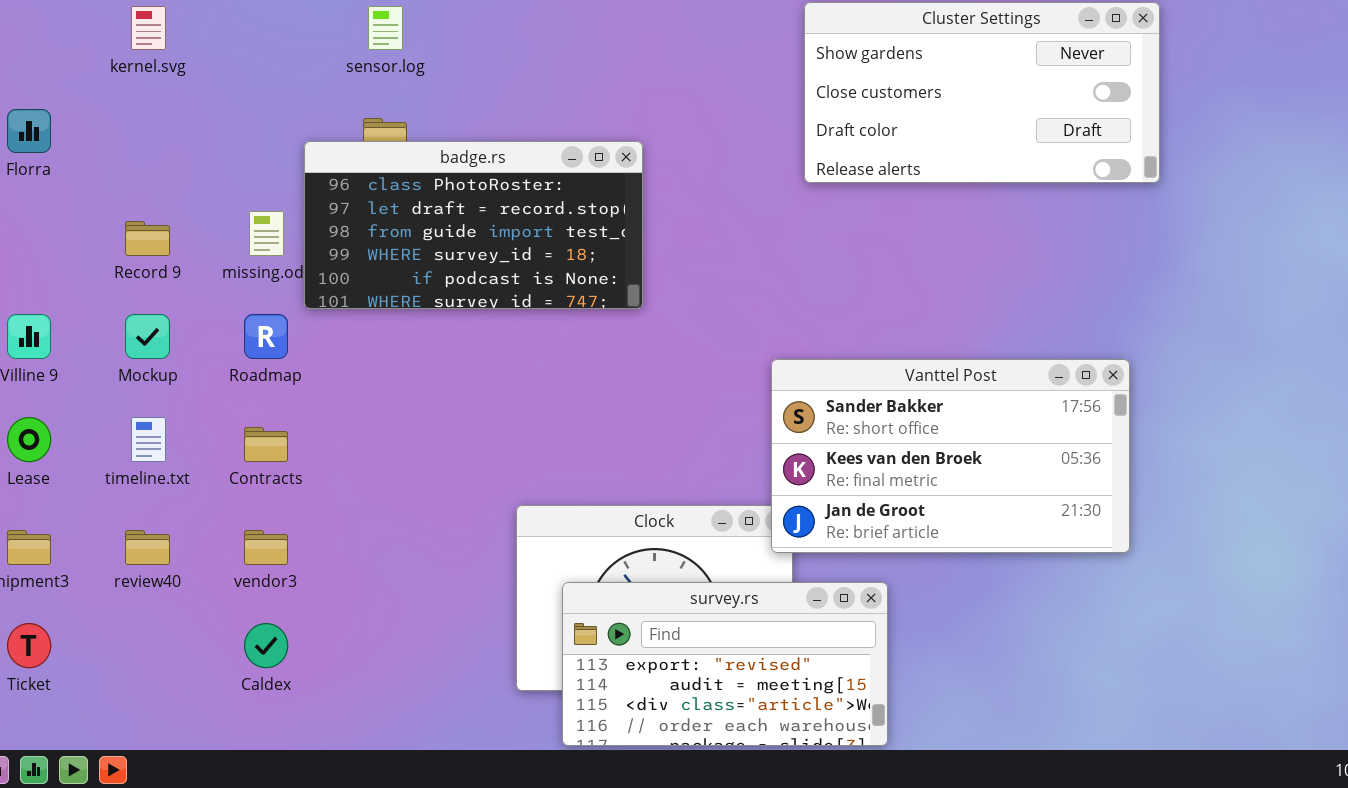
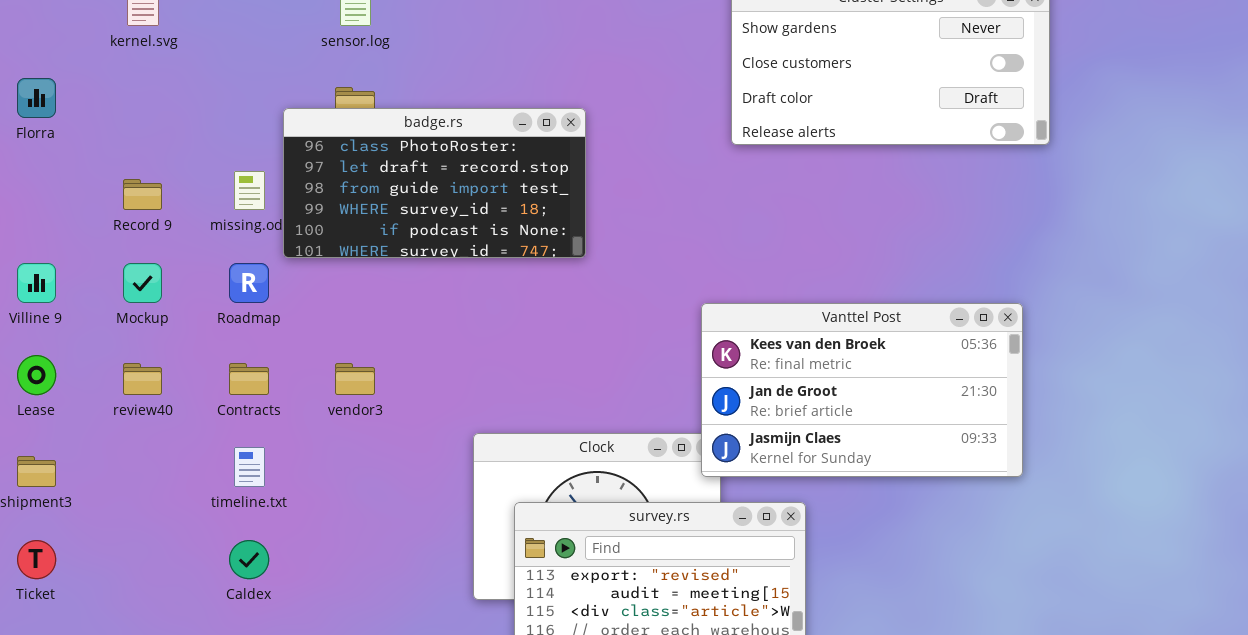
Vanttel Post: [771,359,1130,553] -> [701,303,1023,477], scrolled down 1 row
timeline.txt: [131,417,166,462] -> [234,447,265,487], moved
review40: [125,530,170,565] -> [123,363,162,395], moved
vendor3: [244,530,288,565] -> [335,363,375,395], moved

